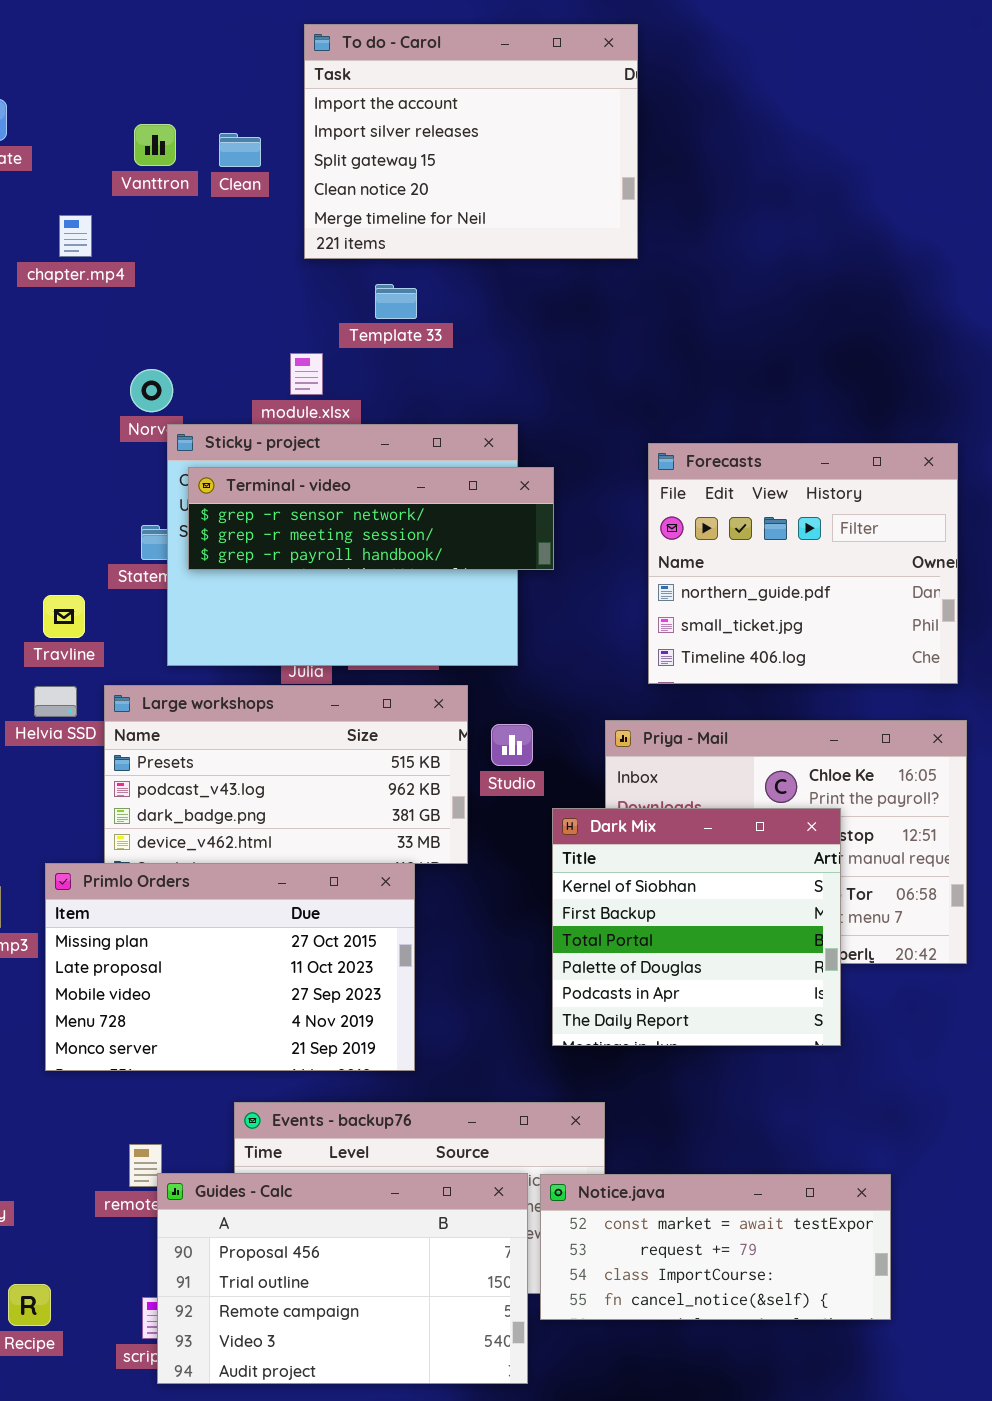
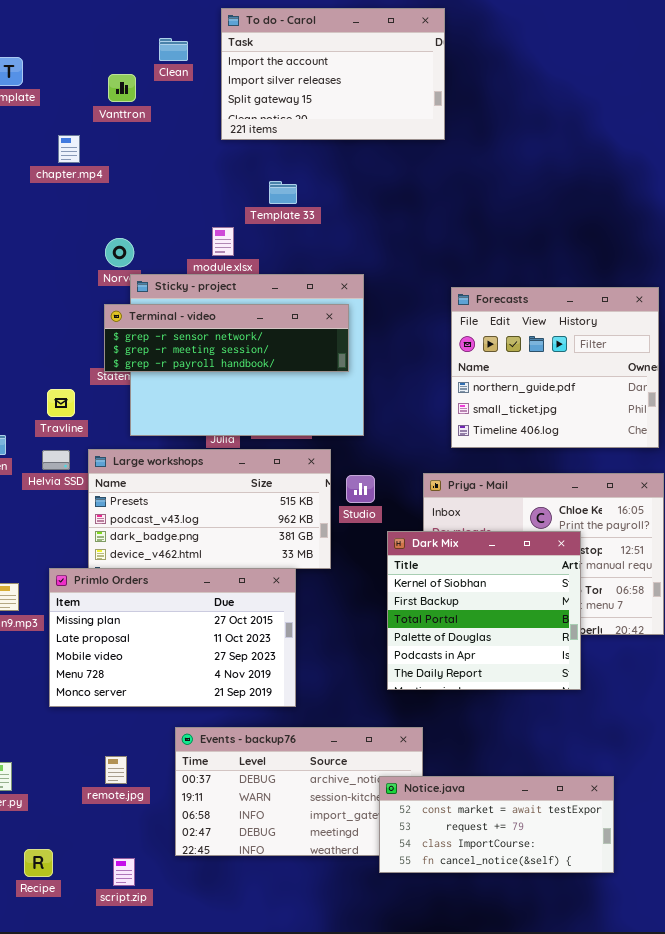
To do - Carol: [304,24,638,259] -> [221,8,445,140], resized
Clean: [219,133,261,167] -> [159,38,188,61], moved
Terminal - video: [188,467,554,570] -> [104,304,349,372], moved
Guides - Calc: [157,1173,528,1384] -> none, closed

